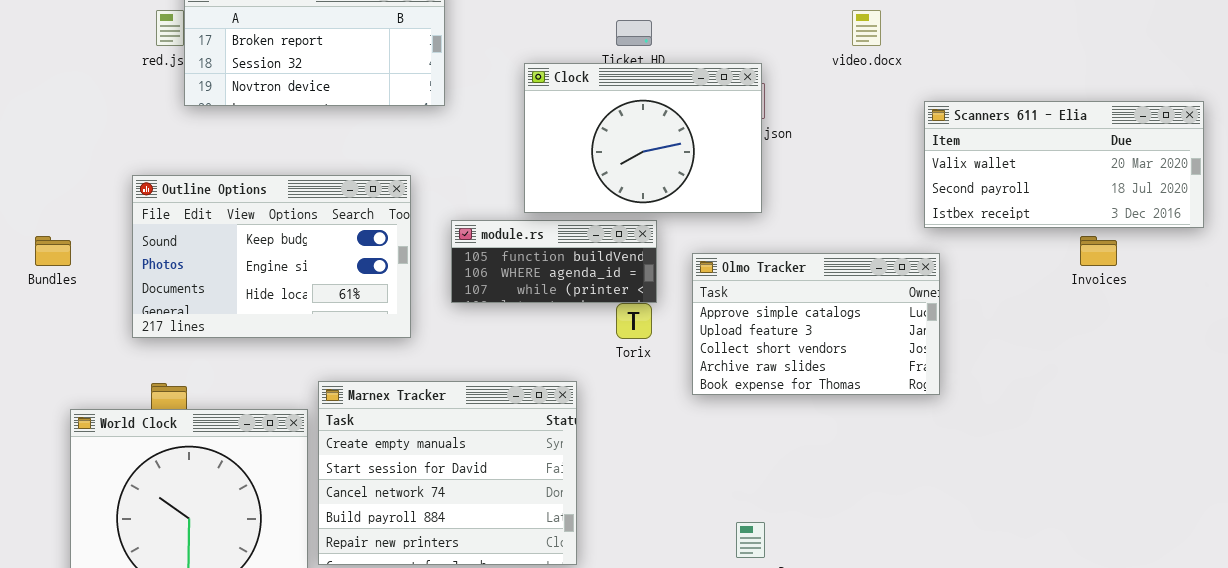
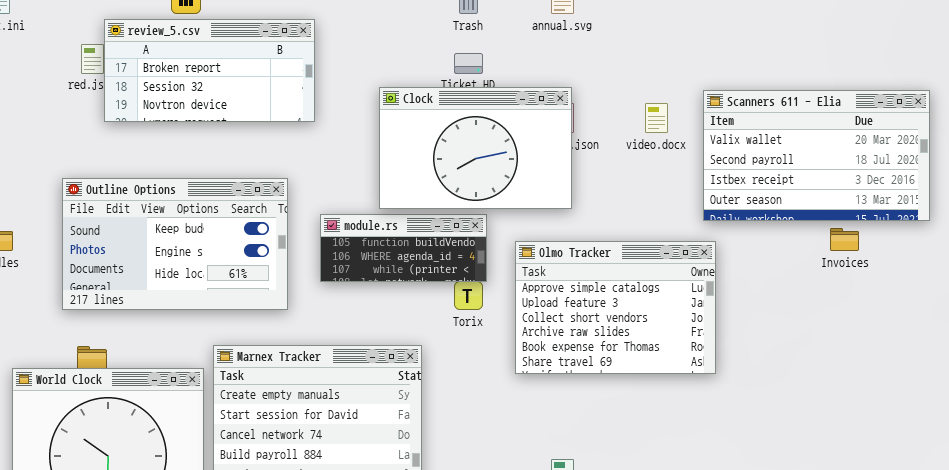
video.docx: [852,10,881,46] -> [645,103,668,133], moved
Scanners 611 - Elia: [924,101,1204,228] -> [703,90,930,221], resized
Olmo Tracker: [692,253,940,395] -> [515,241,716,374], resized

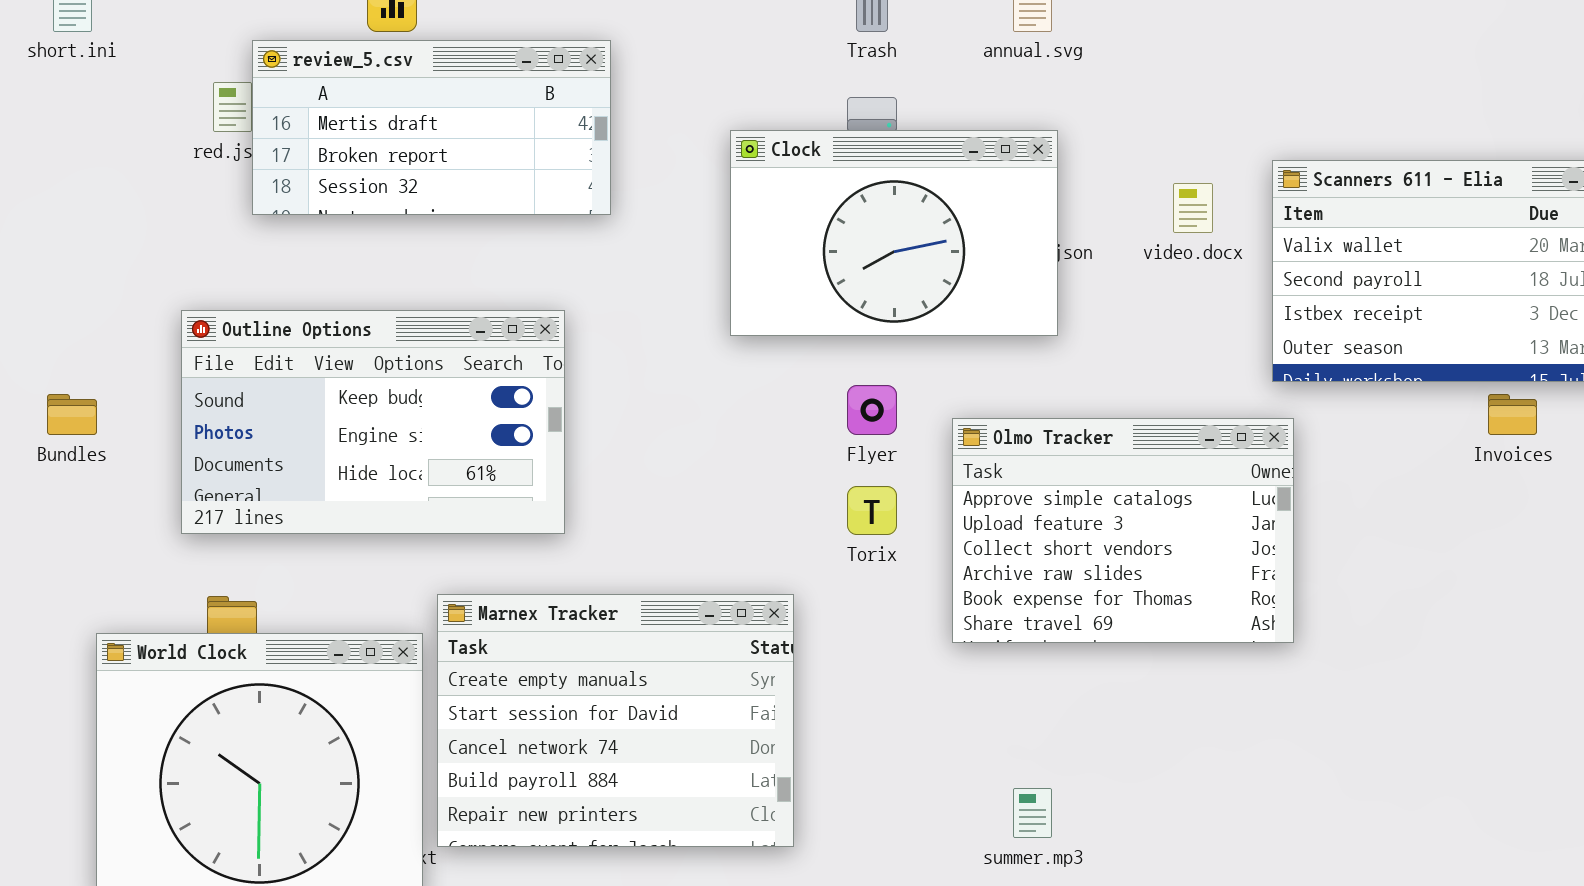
review_5.csv: [104,19,315,122] -> [252,40,611,215], scrolled up 1 row
Clock: [379,87,572,209] -> [730,130,1058,336], moved
module.rs: [320,214,487,282] -> none, closed

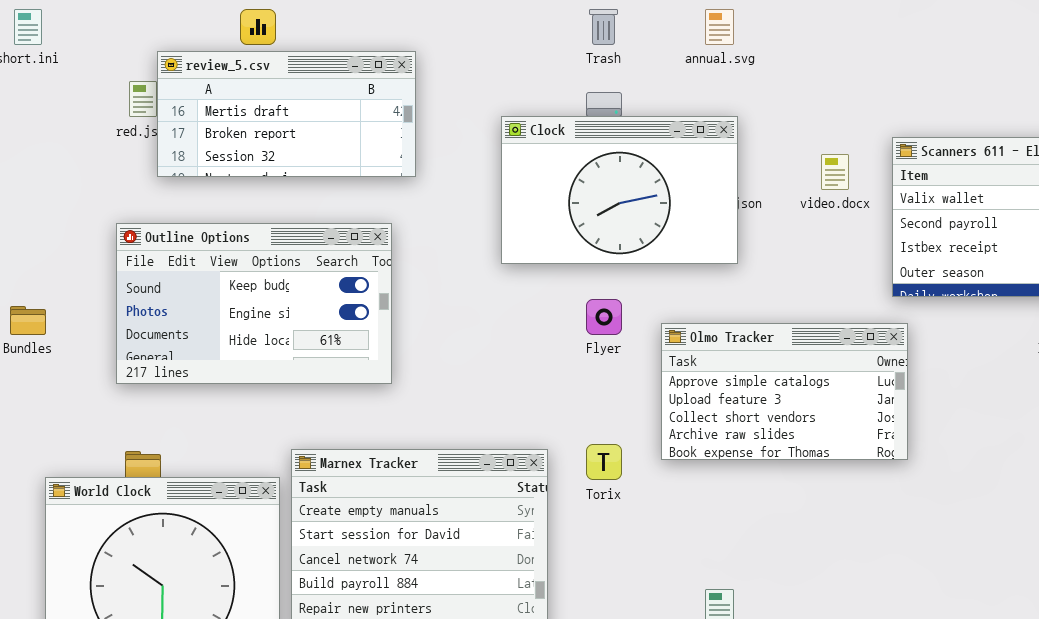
Outline Options: [181,310,565,534] -> [116,223,392,384], moved
Olmo Tracker: [952,418,1294,643] -> [661,323,908,460], resized
Torix: [847,486,897,535] -> [586,444,622,480], moved

